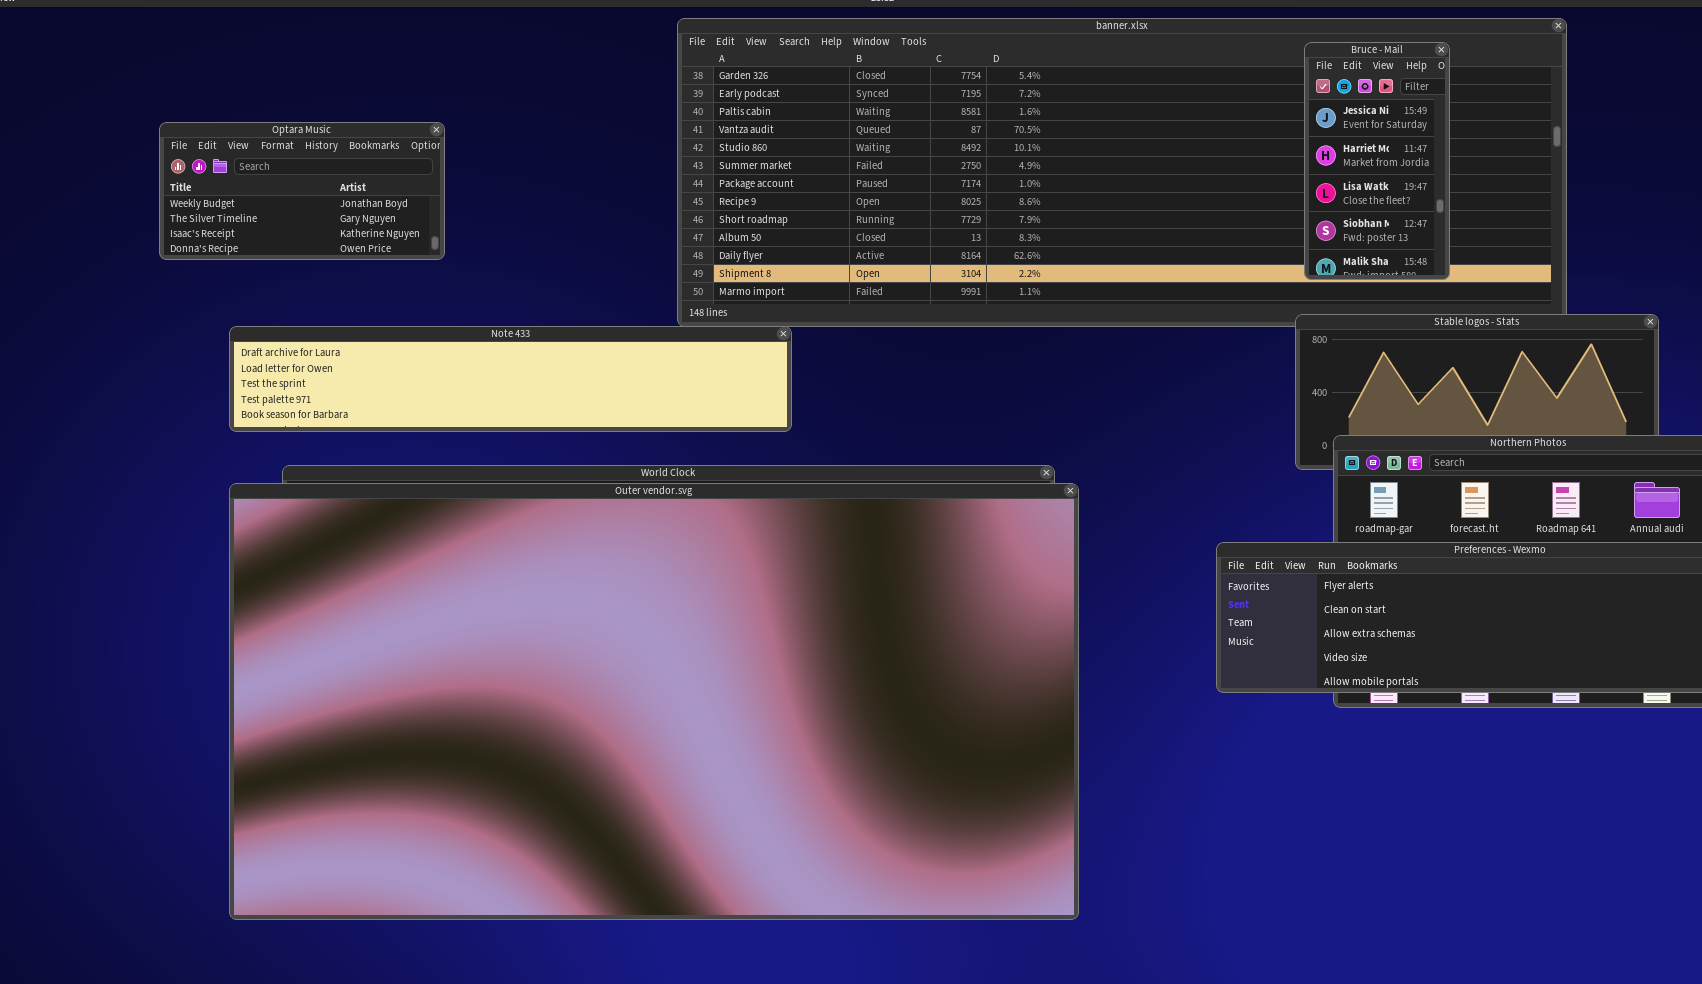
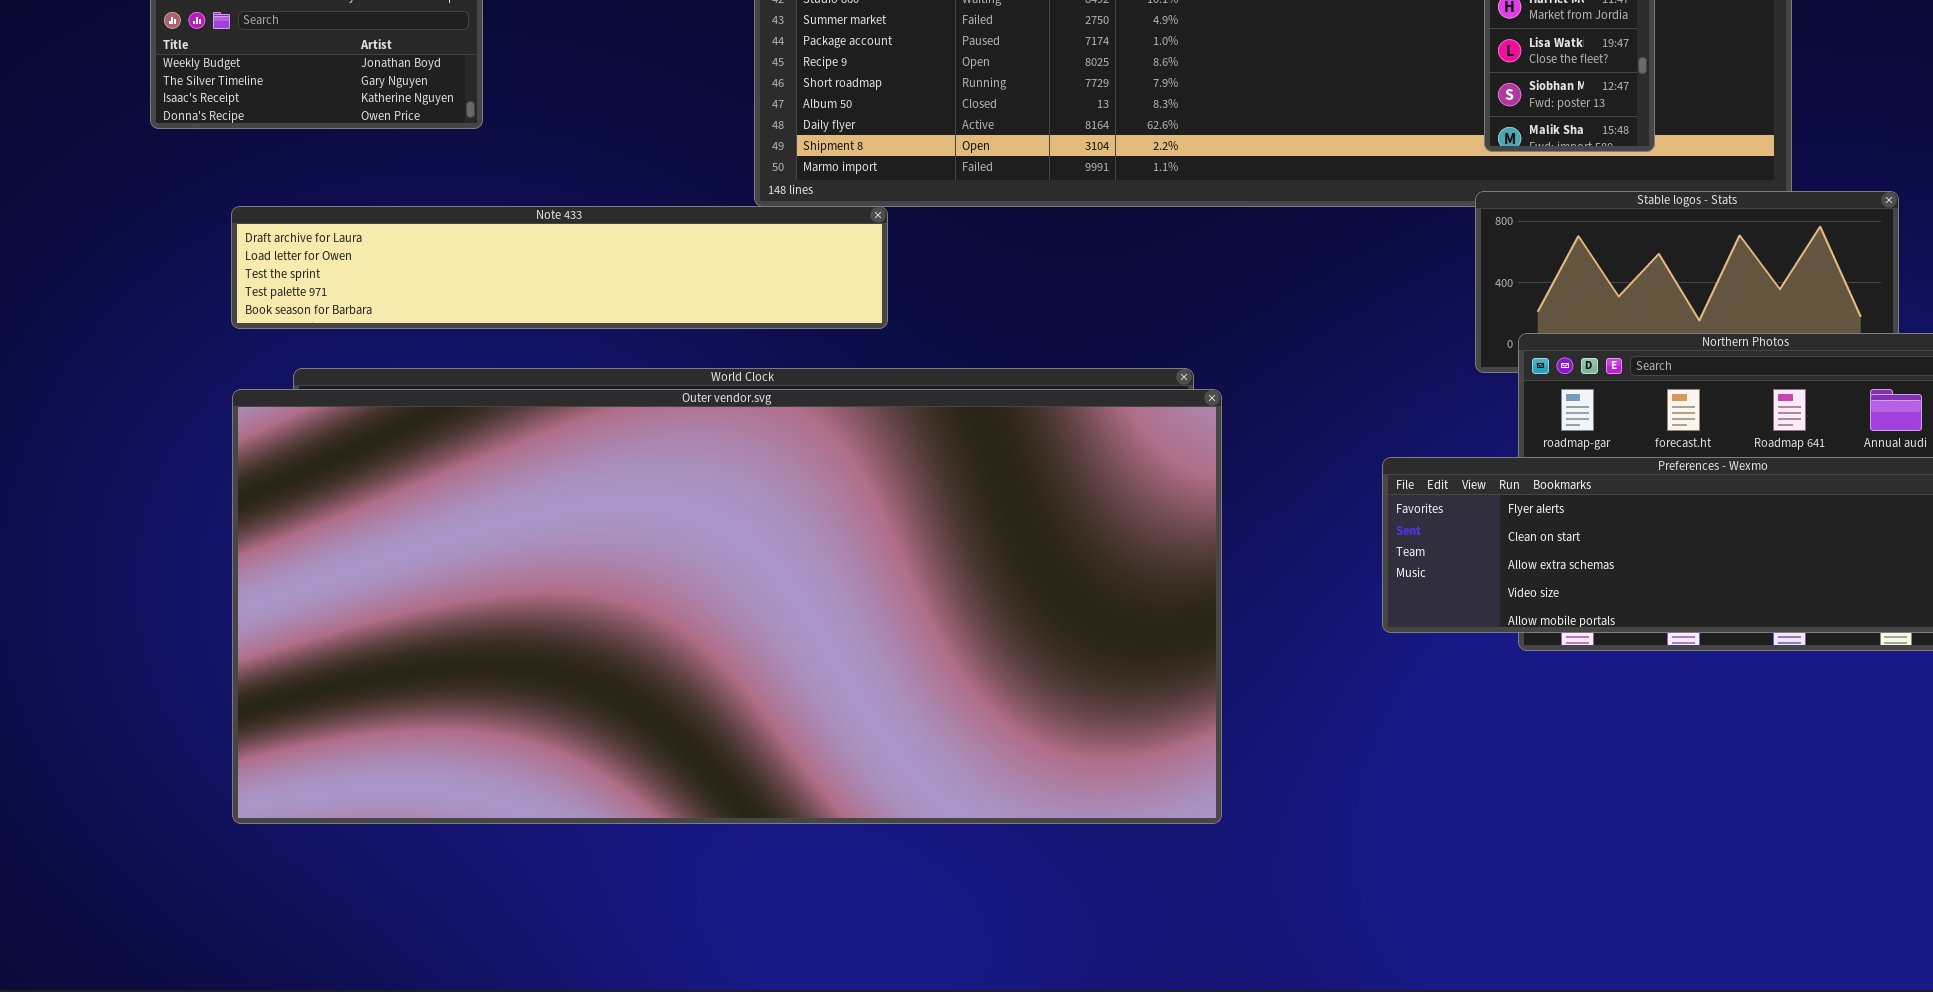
Outer vendor.svg: [229,483,1079,920] -> [232,389,1222,824], resized

